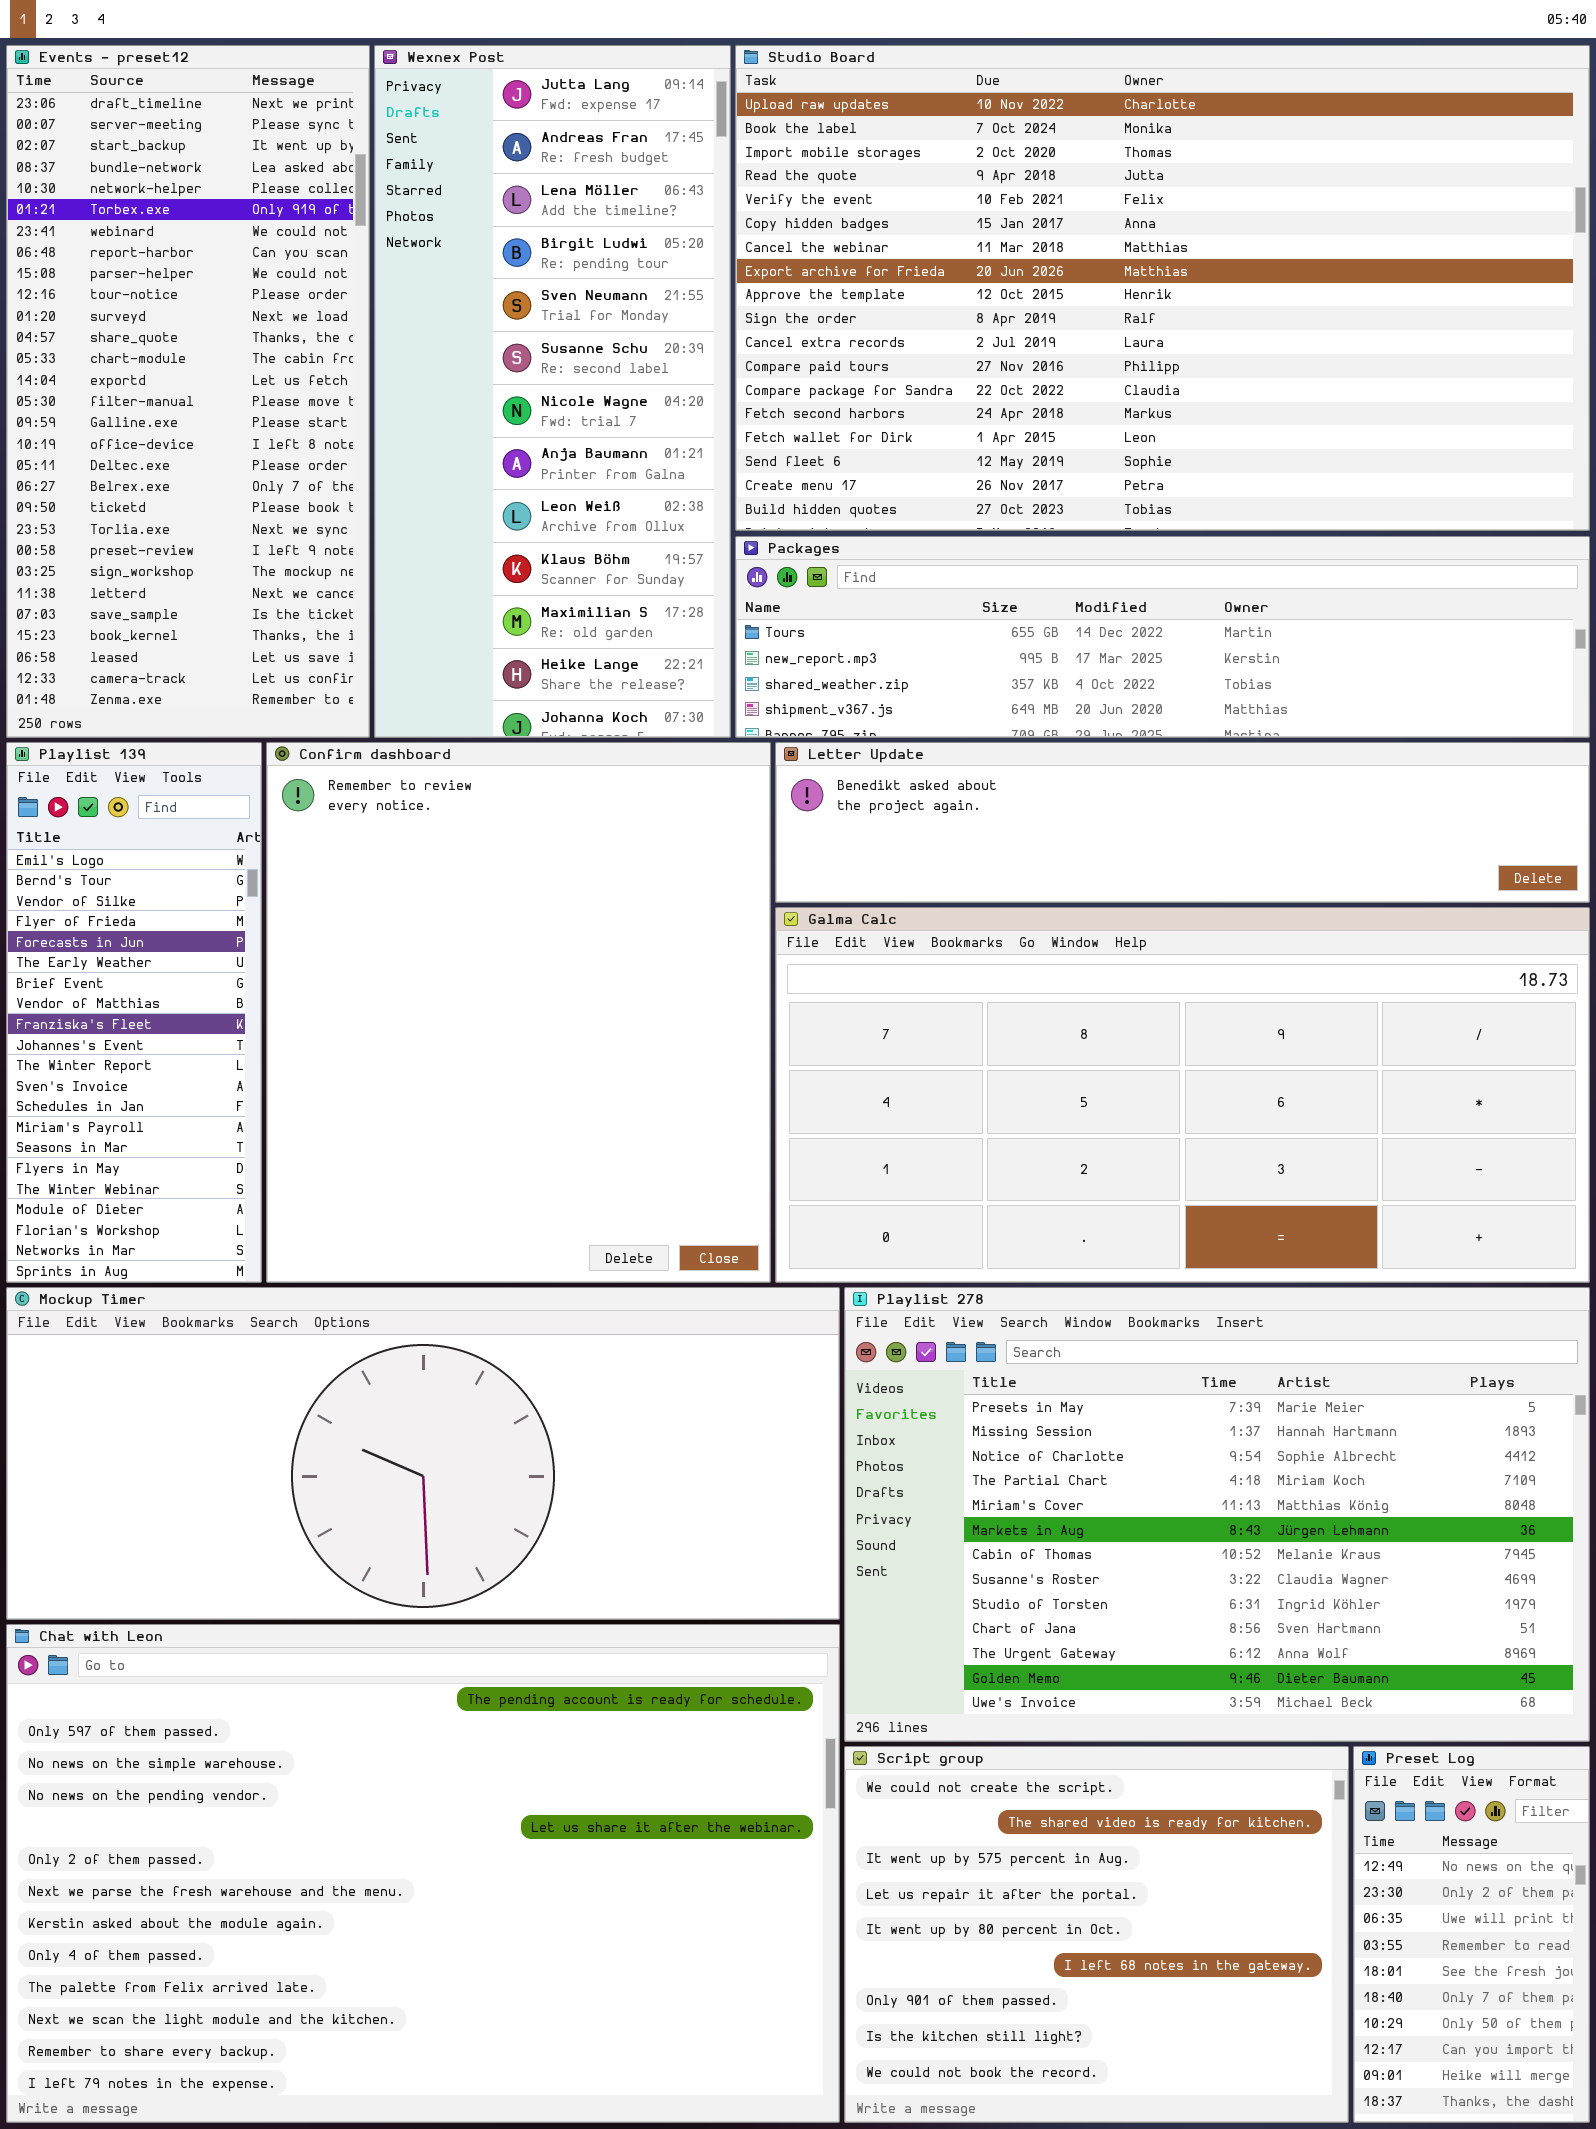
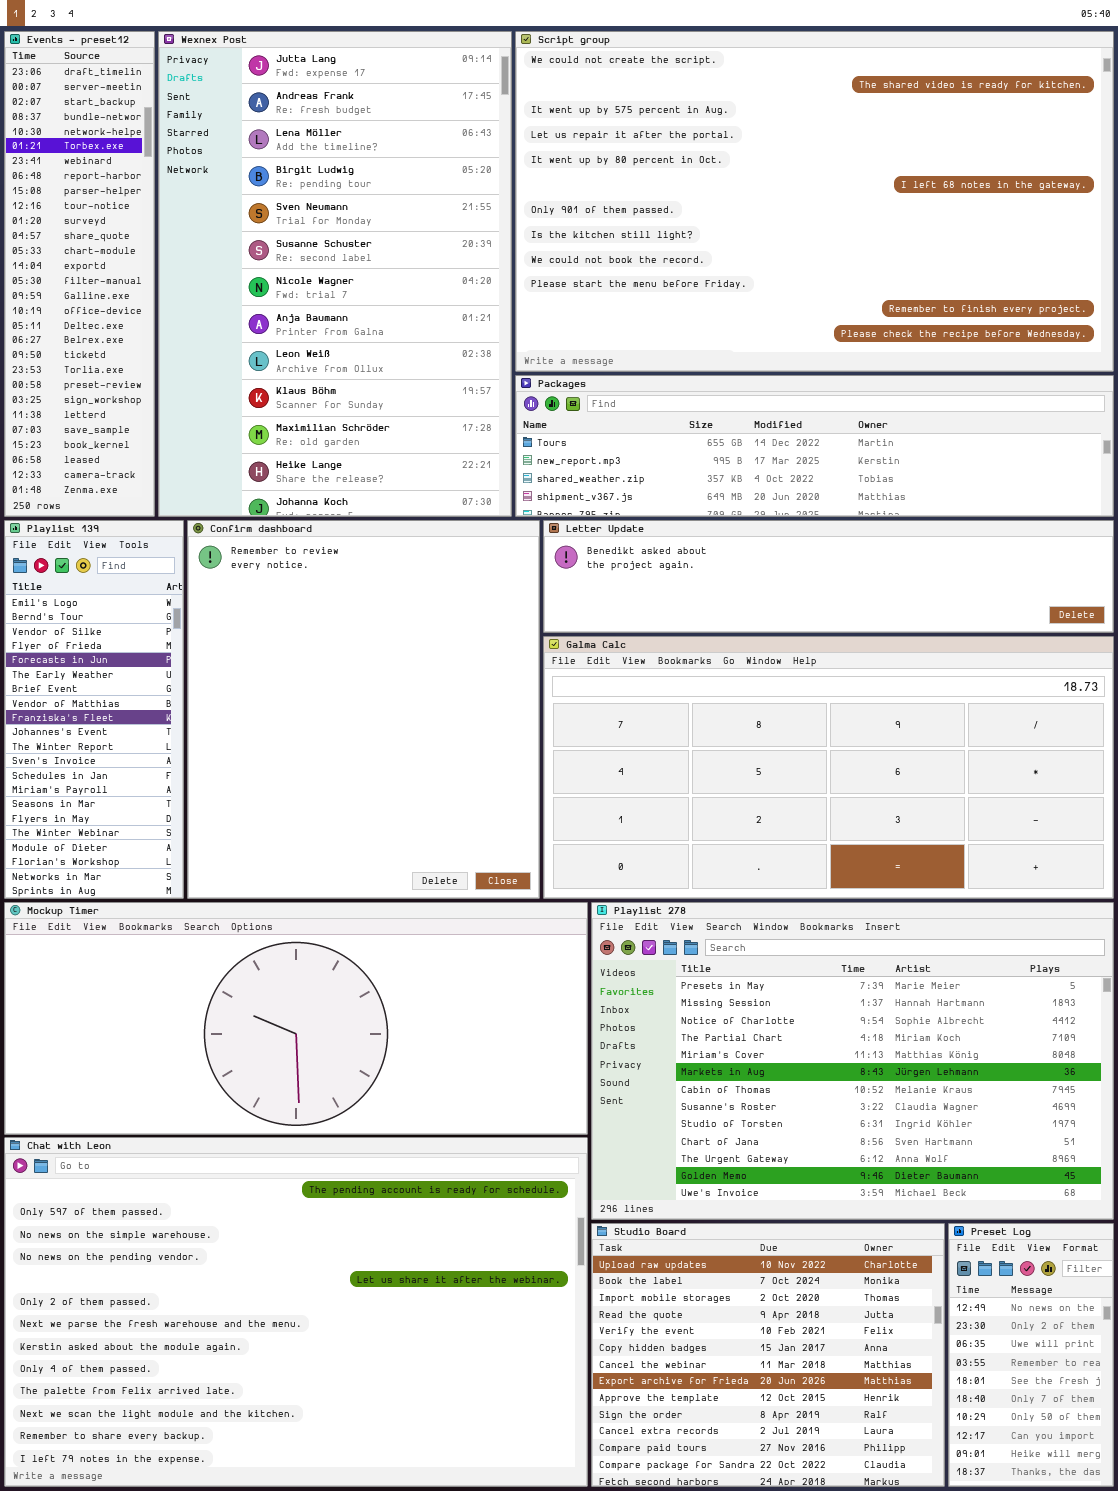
Events - preset12: [6,45,370,738] -> [4,31,155,517], resized
Wexnex Post: [374,45,731,738] -> [158,31,512,517], resized
Studio Board: [735,45,1590,531] -> [591,1223,945,1487], moved, resized
Script group: [844,1746,1349,2123] -> [515,31,1114,372], moved, resized

